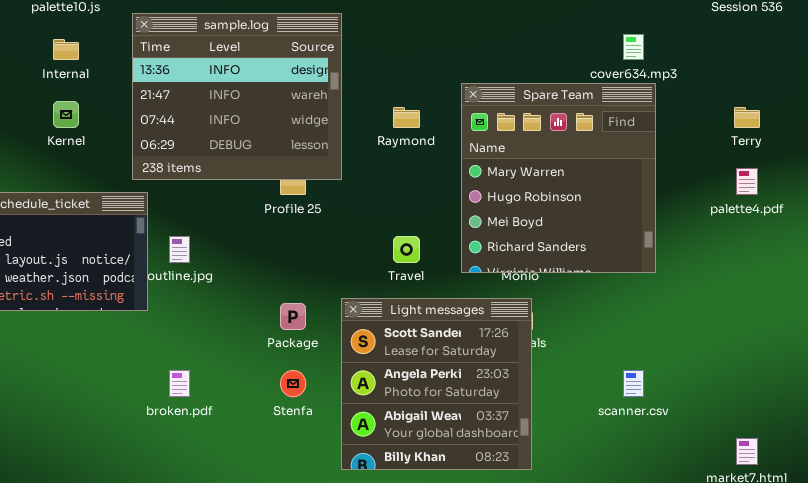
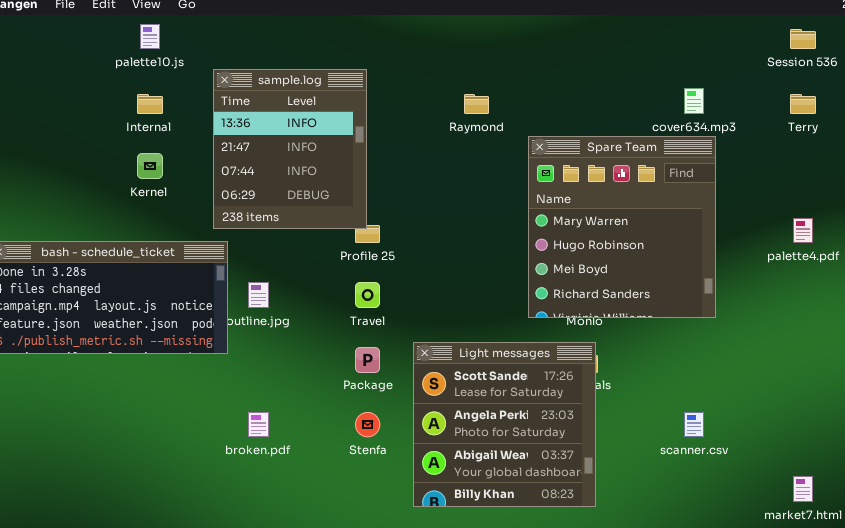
sample.log: [132,13,342,180] -> [213,69,367,229], resized
Raymond: [393,107,420,128] -> [464,94,489,114], moved
Terry: [734,107,760,128] -> [790,94,816,114], moved
Travel: [393,236,420,263] -> [355,282,380,308], moved

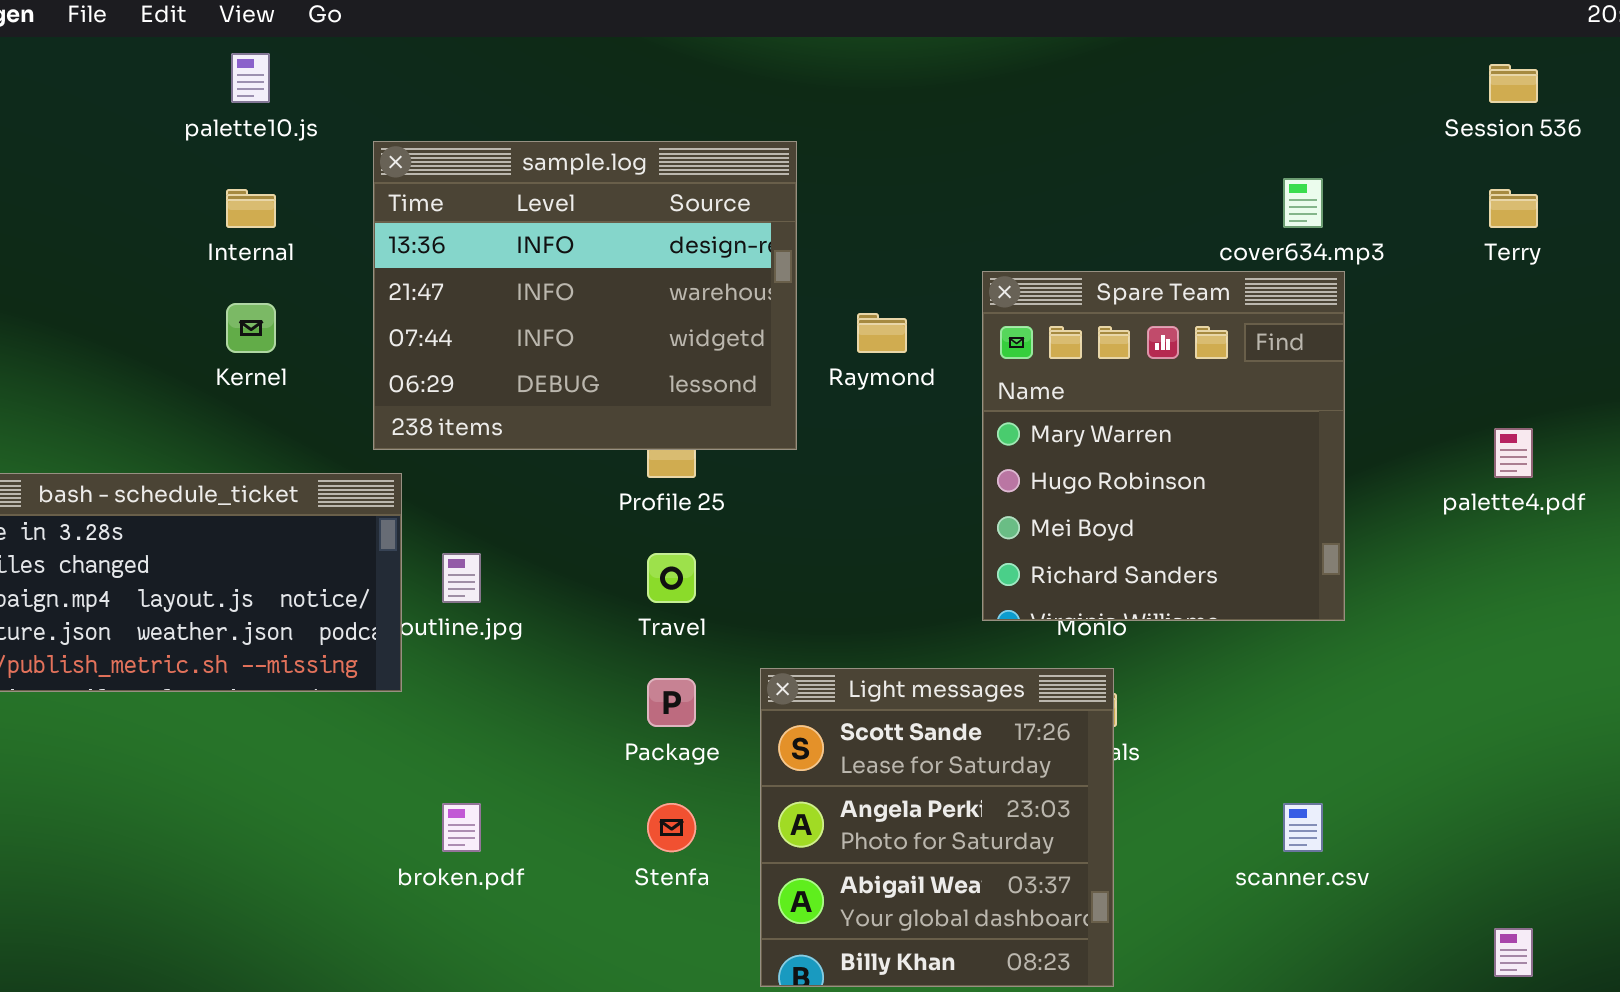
sample.log: [213,69,367,229] -> [373,141,797,450], resized
Raymond: [464,94,489,114] -> [857,313,907,353], moved

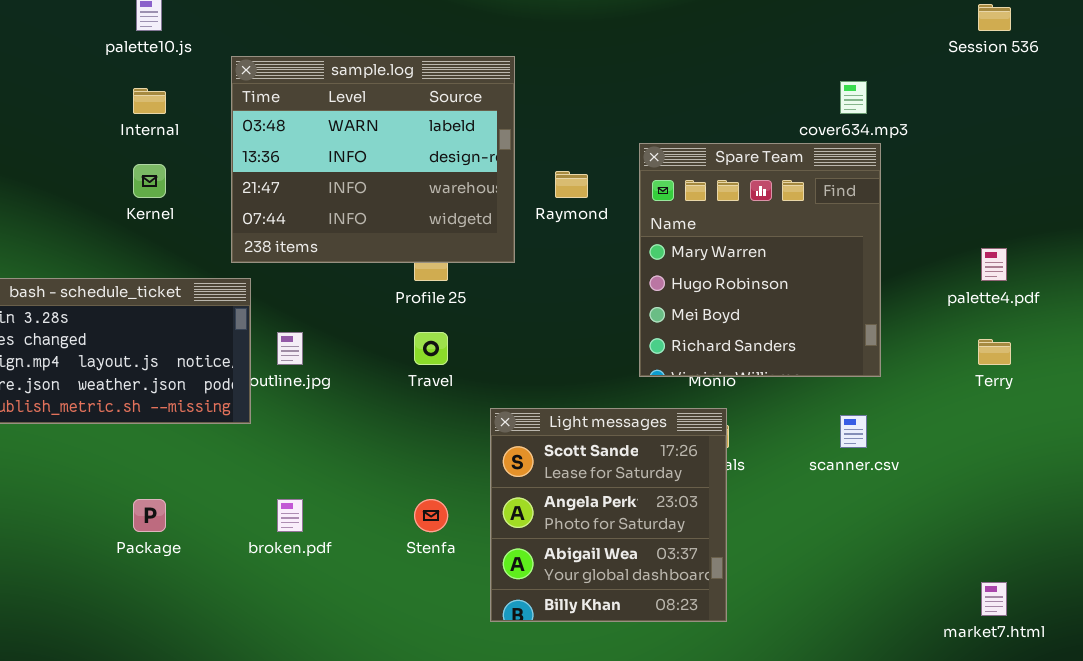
sample.log: [373,141,797,450] -> [231,56,515,263], scrolled up 1 row
Terry: [1489,189,1538,228] -> [978,339,1011,365], moved
Package: [647,678,696,727] -> [133,499,166,532], moved
scanner.csv: [1283,803,1323,852] -> [840,415,867,448], moved

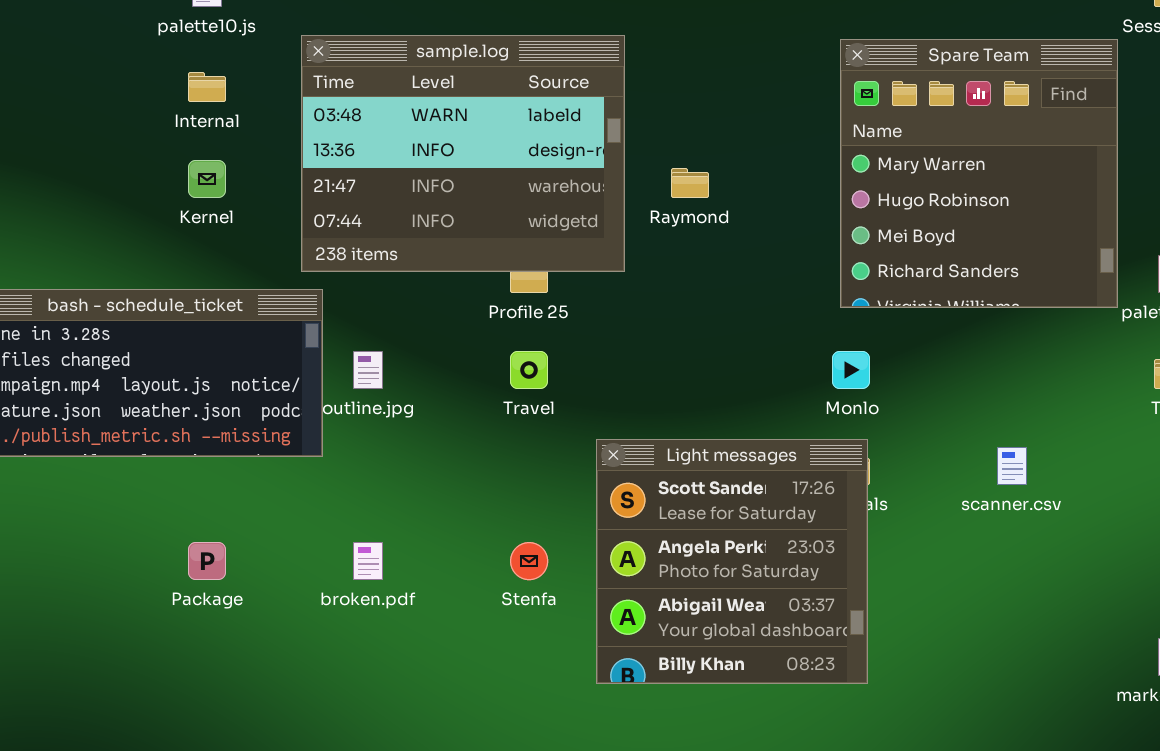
Spare Team: [639,143,881,377] -> [840,39,1118,308], moved

